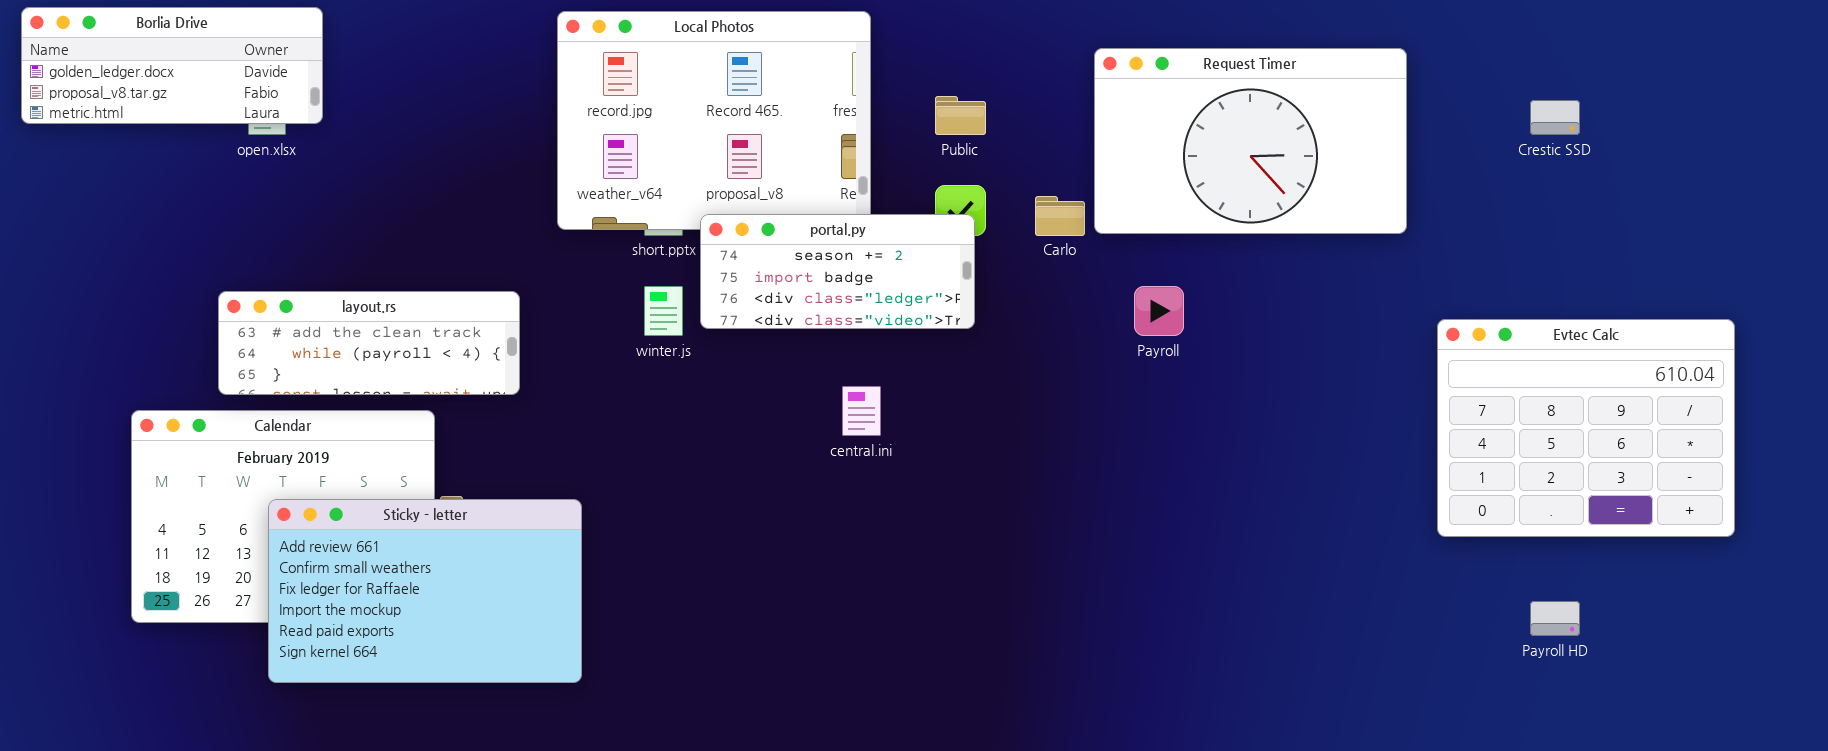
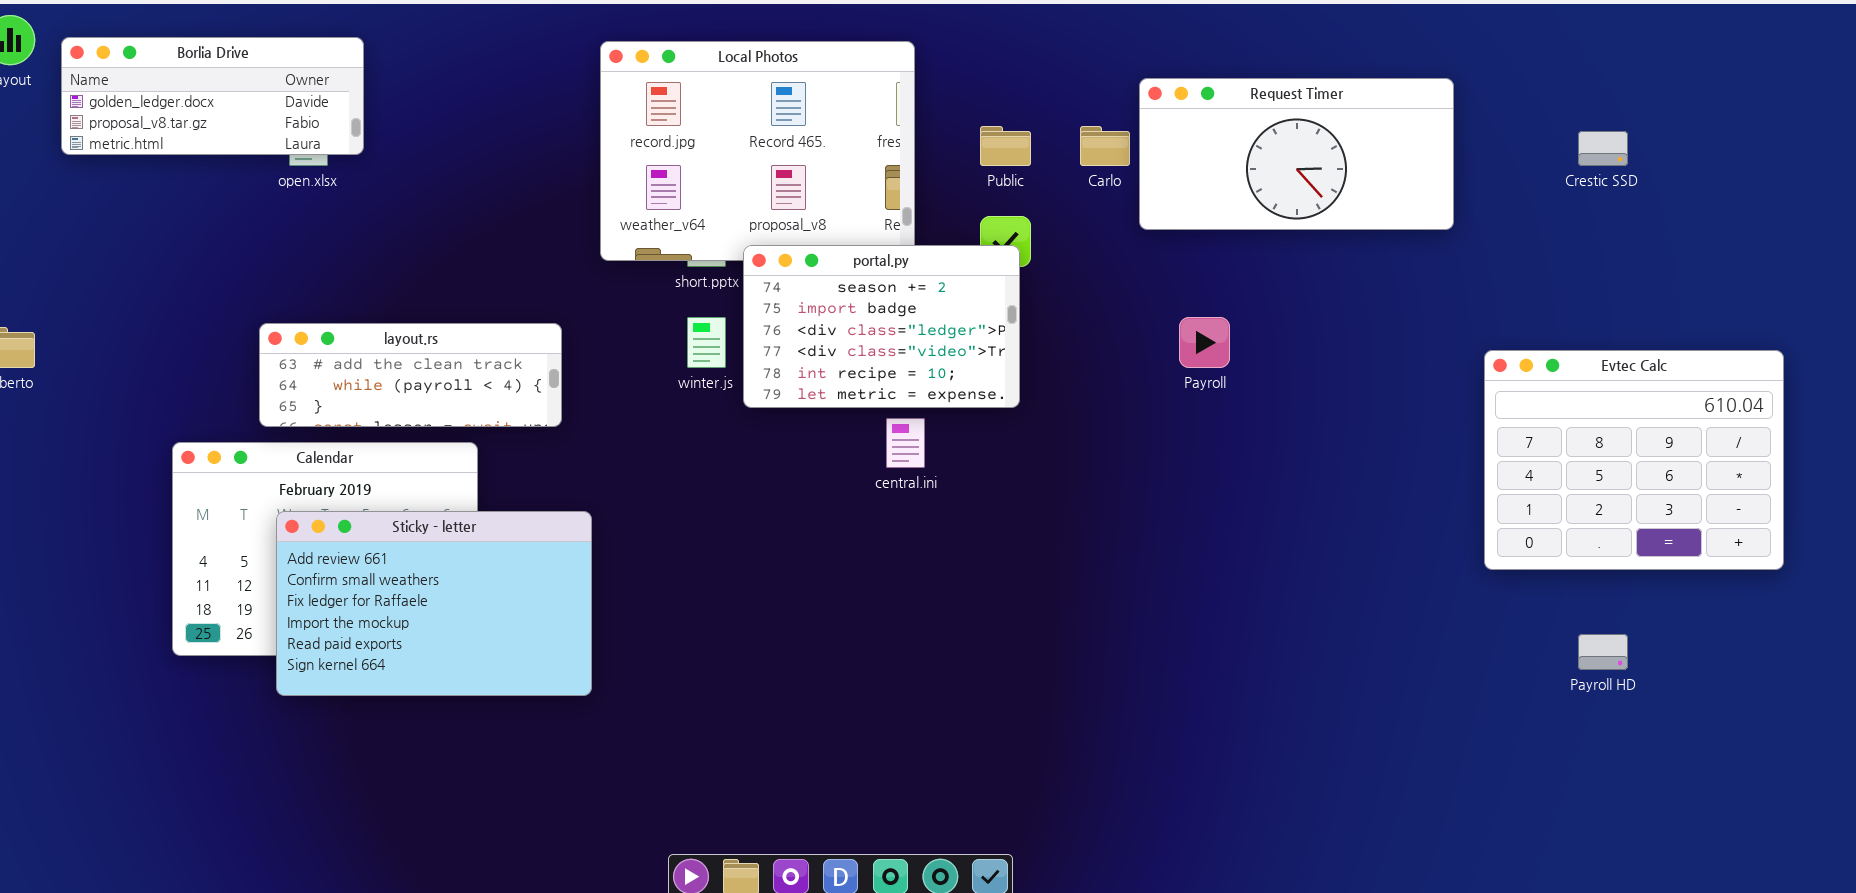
Request Timer: [1094,48,1407,234] -> [1139,78,1454,230], resized
Carlo: [1035,196,1085,236] -> [1080,126,1130,166], moved
portal.py: [700,214,975,329] -> [743,245,1020,408], resized
Sticky - letter: [268,499,582,683] -> [276,511,592,696], moved

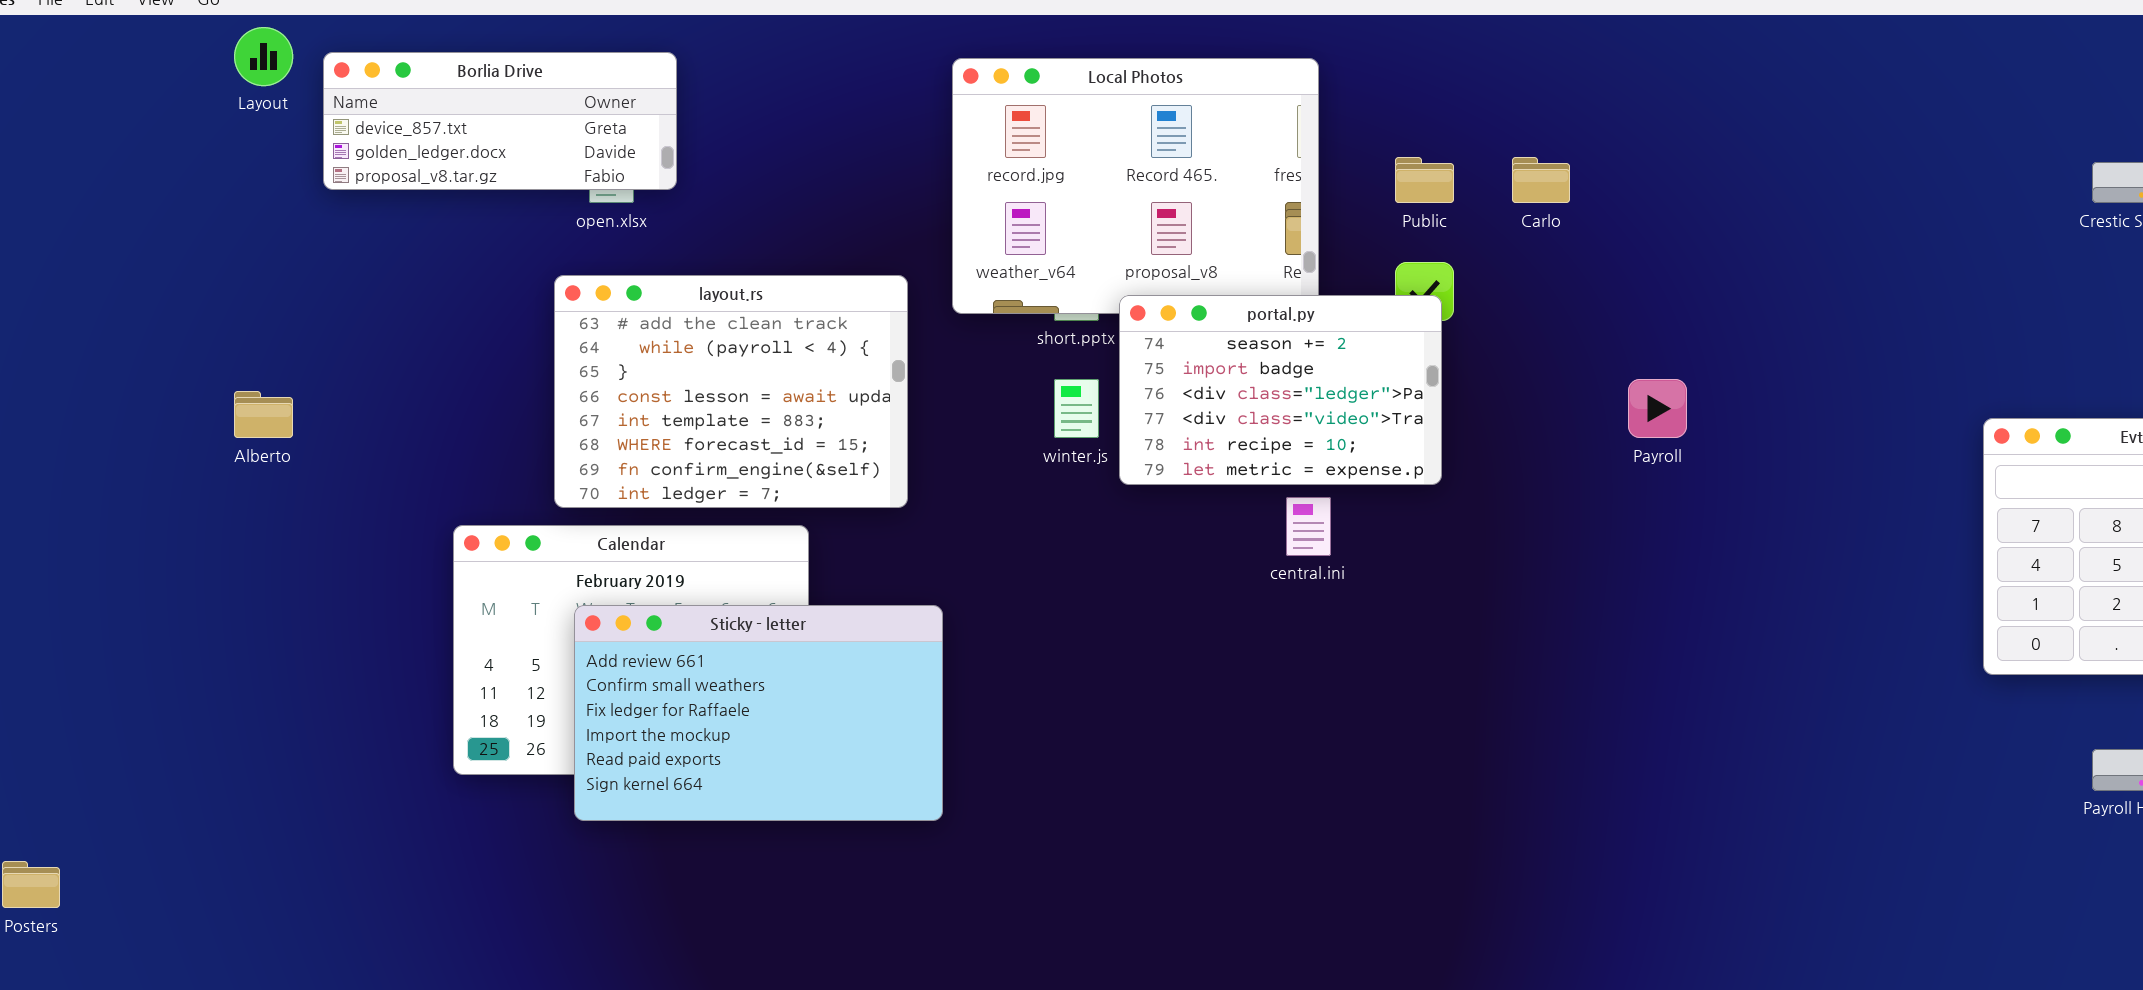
Borlia Drive: [61,37,364,155] -> [323,52,677,190], scrolled up 1 row
Request Timer: [1139,78,1454,230] -> none, closed
layout.rs: [259,323,562,427] -> [554,275,908,508], resized

